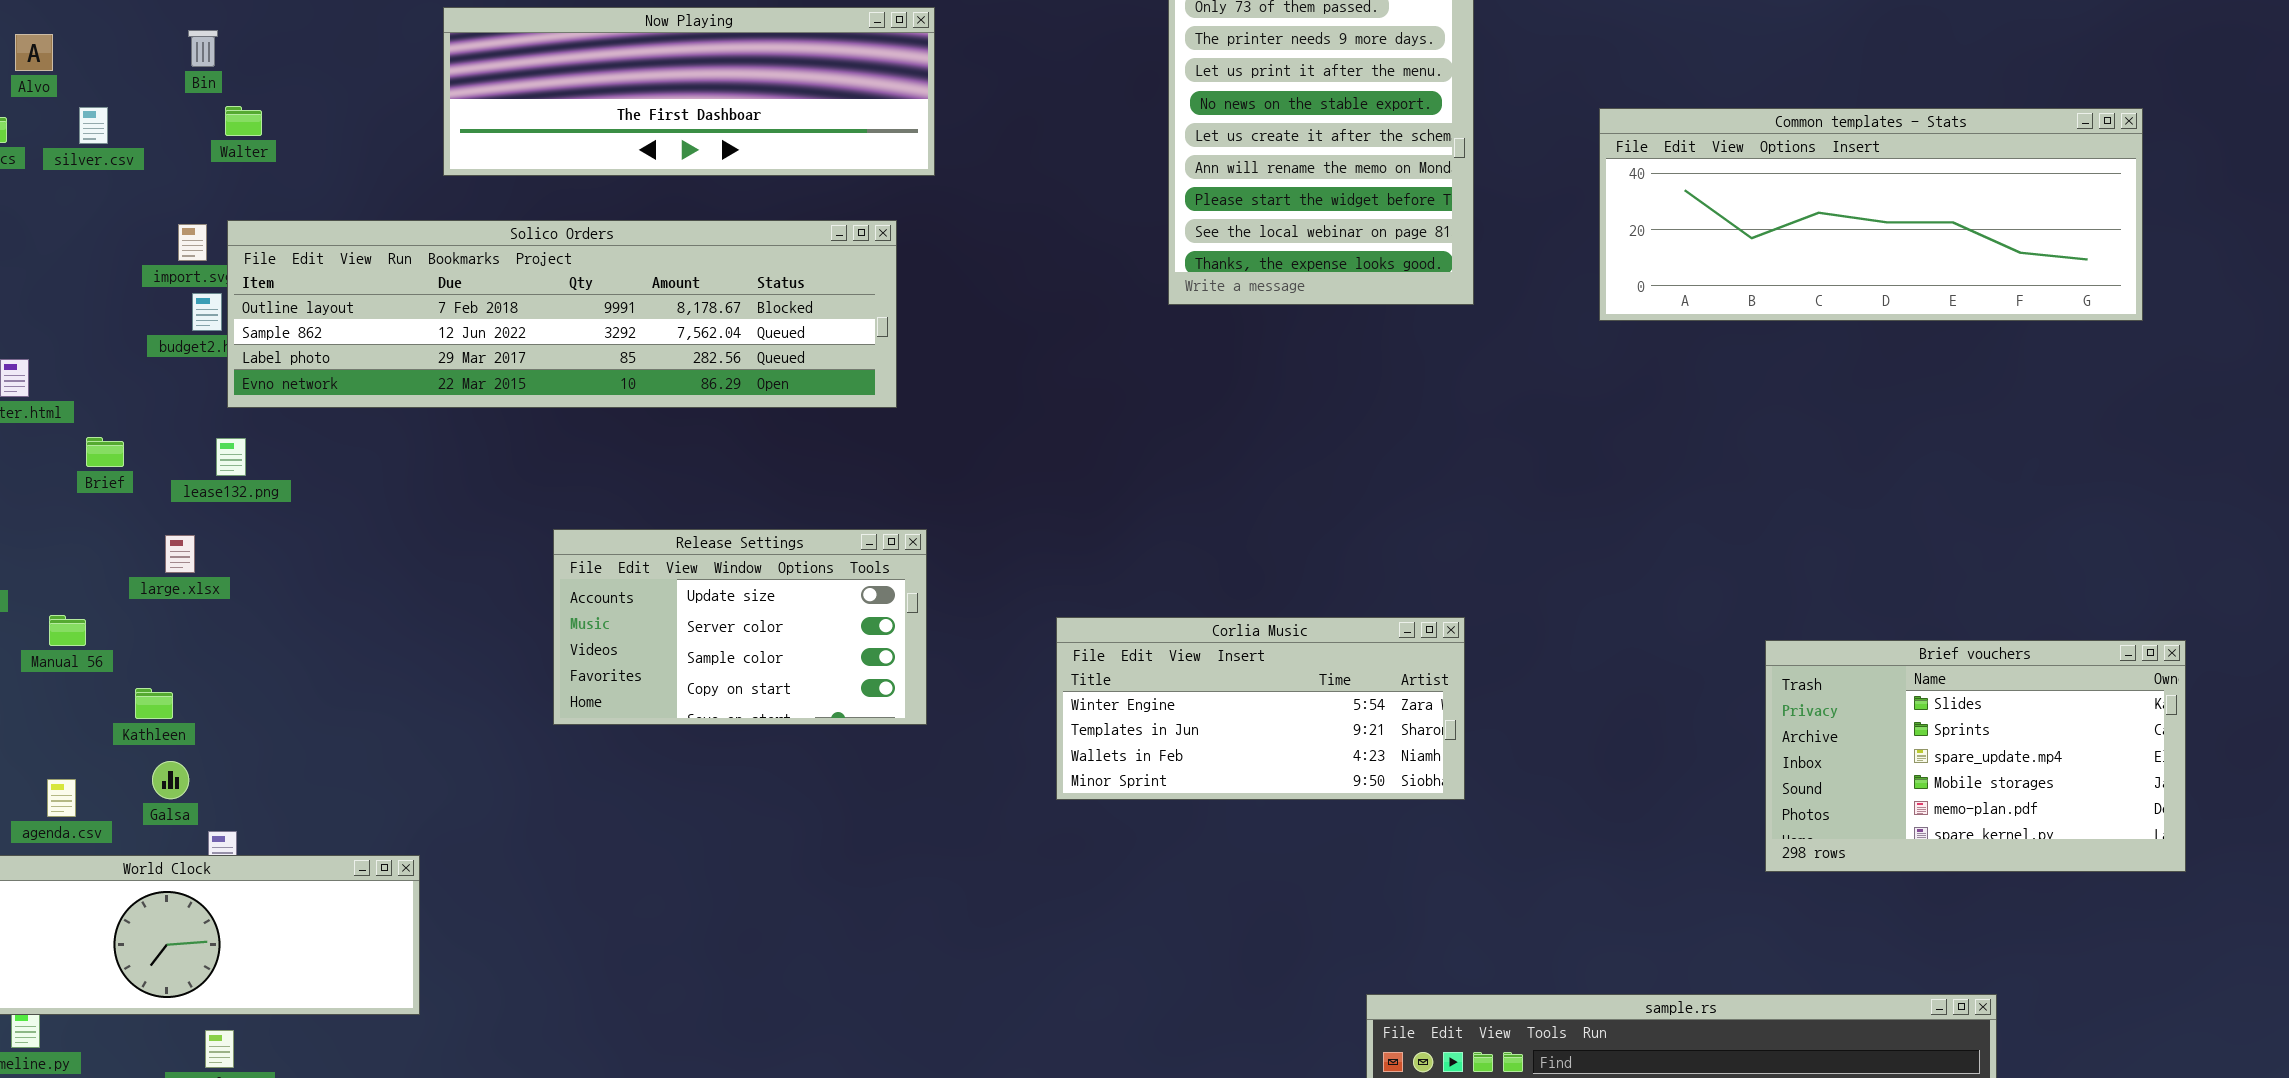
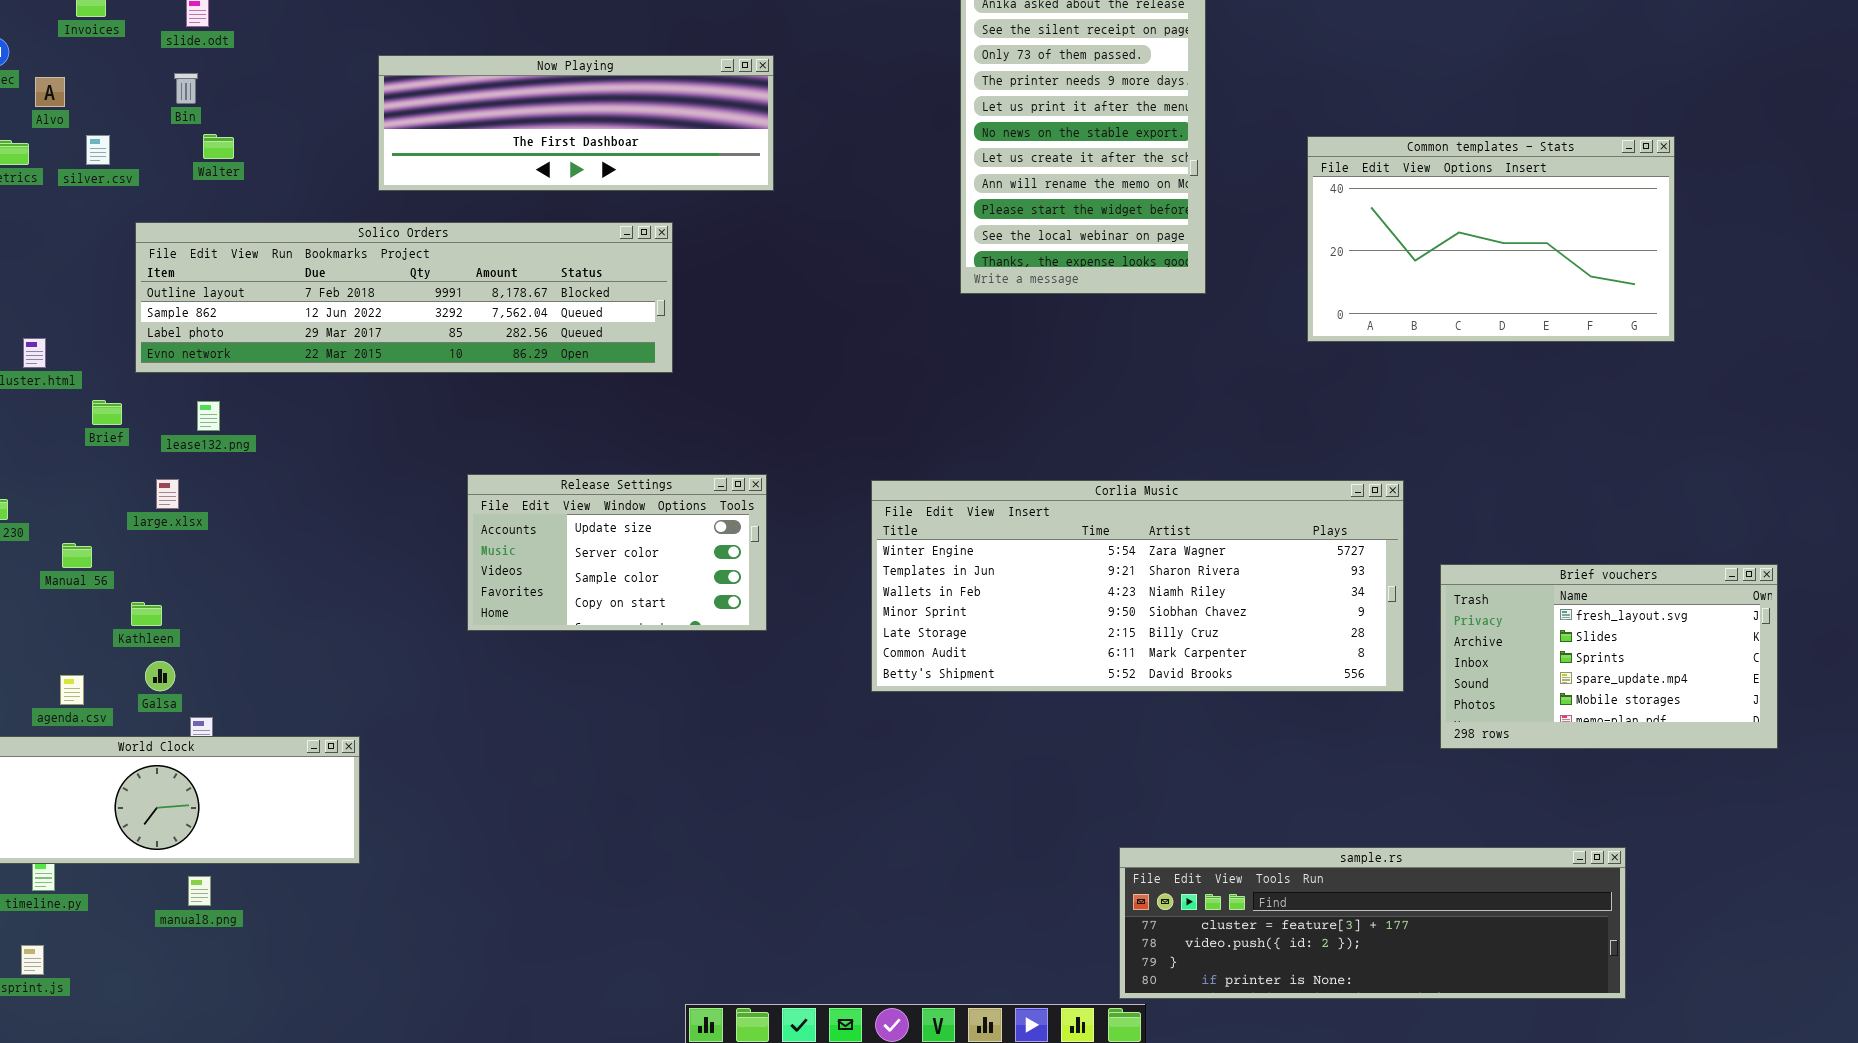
Common templates - Stats: [1599,108,2143,321] -> [1307,136,1675,342], resized
Solico Orders: [227,220,897,408] -> [135,222,673,373], moved
Corlia Music: [1056,617,1465,800] -> [871,480,1404,692], resized
Brief vouchers: [1765,640,2186,872] -> [1440,564,1778,749], scrolled up 1 row

